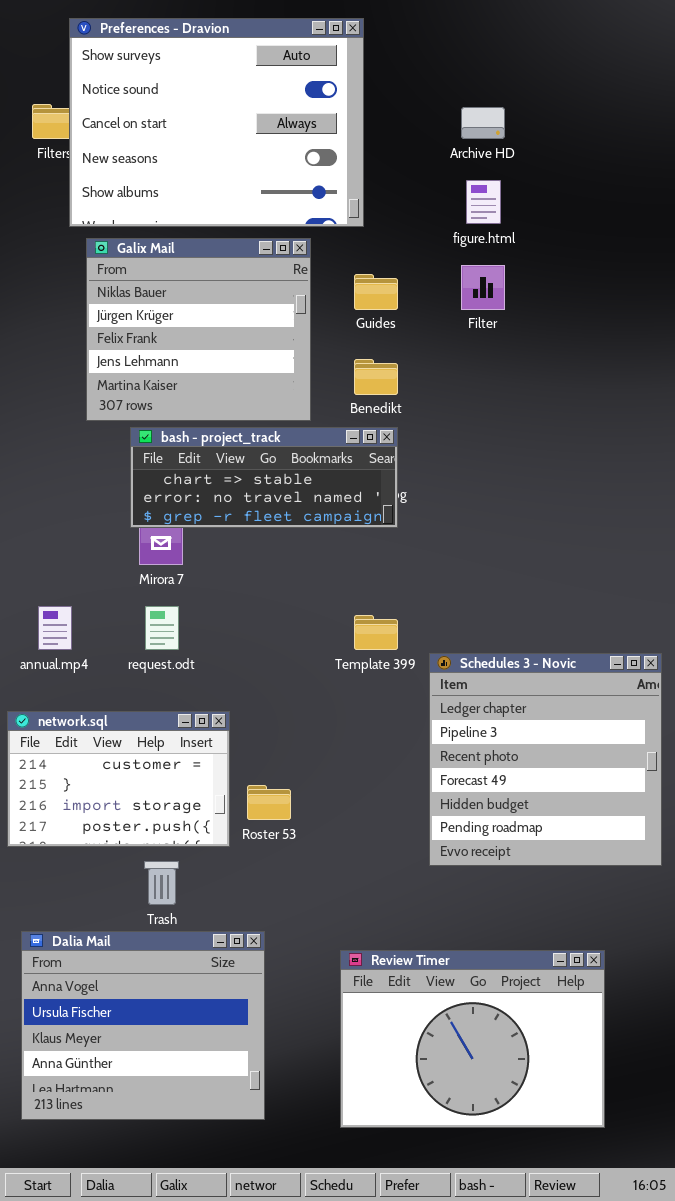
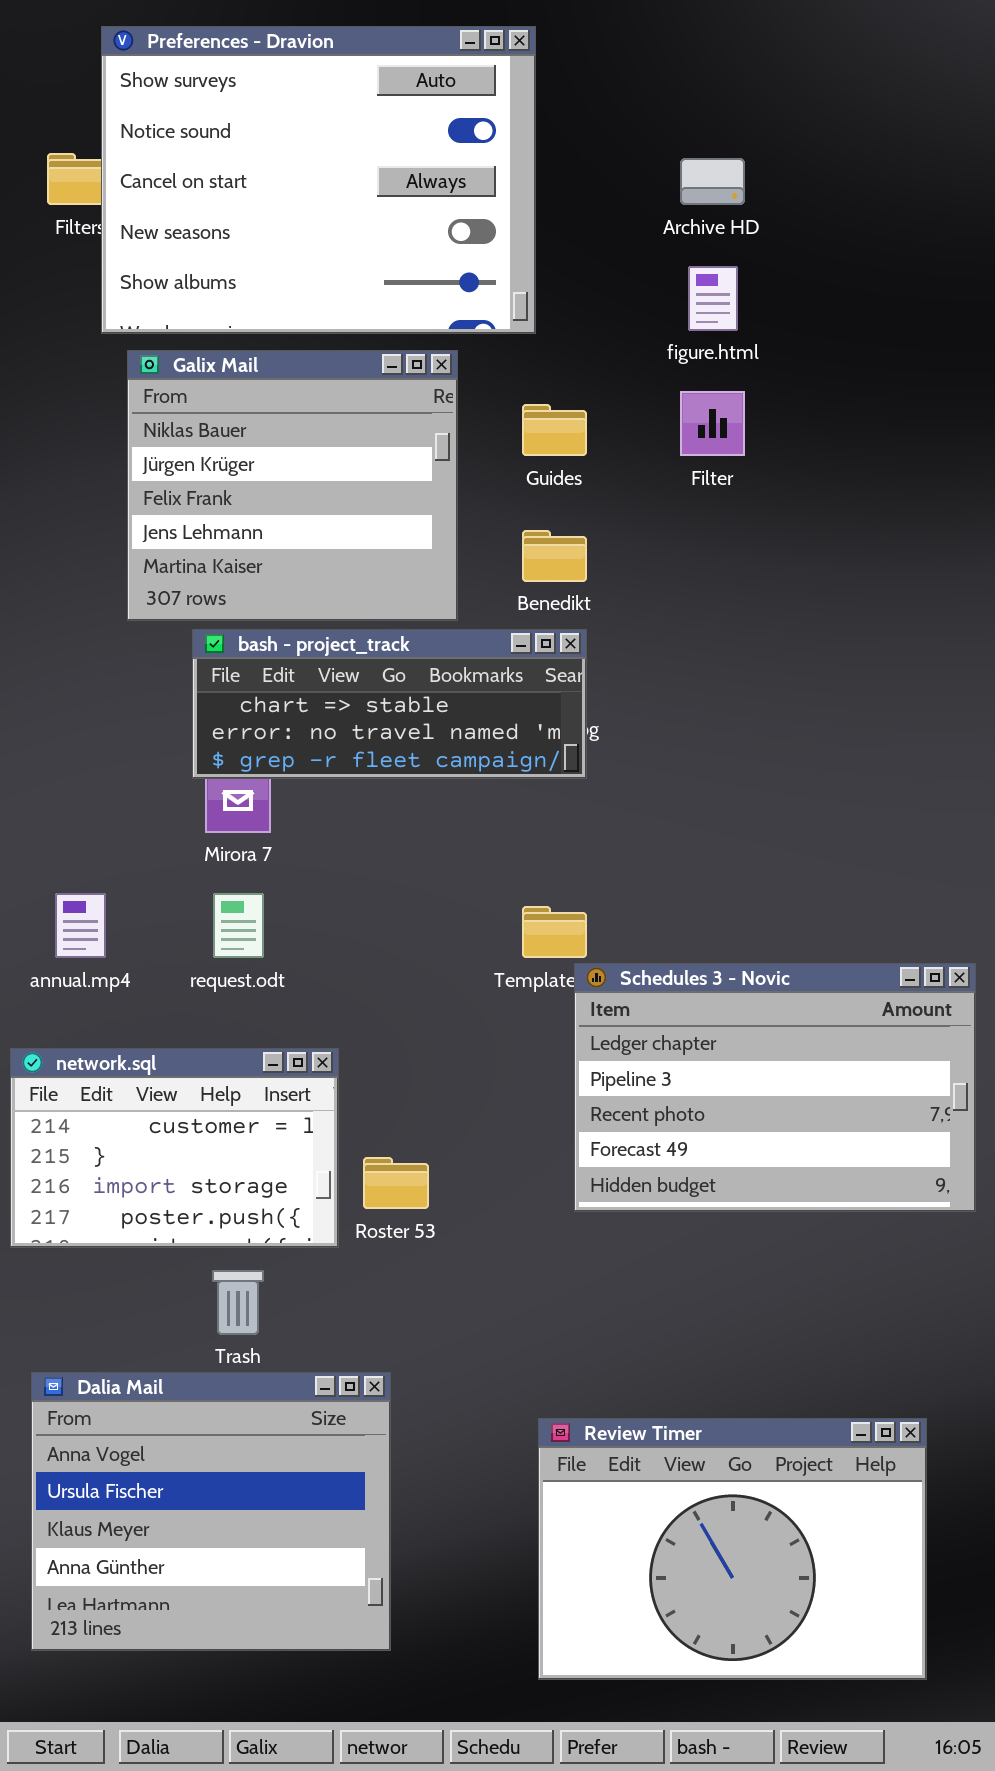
Schedules 3 - Novic: [429,653,662,866] -> [574,963,976,1212], resized
Review Timer: [340,950,605,1128] -> [538,1418,927,1680], moved

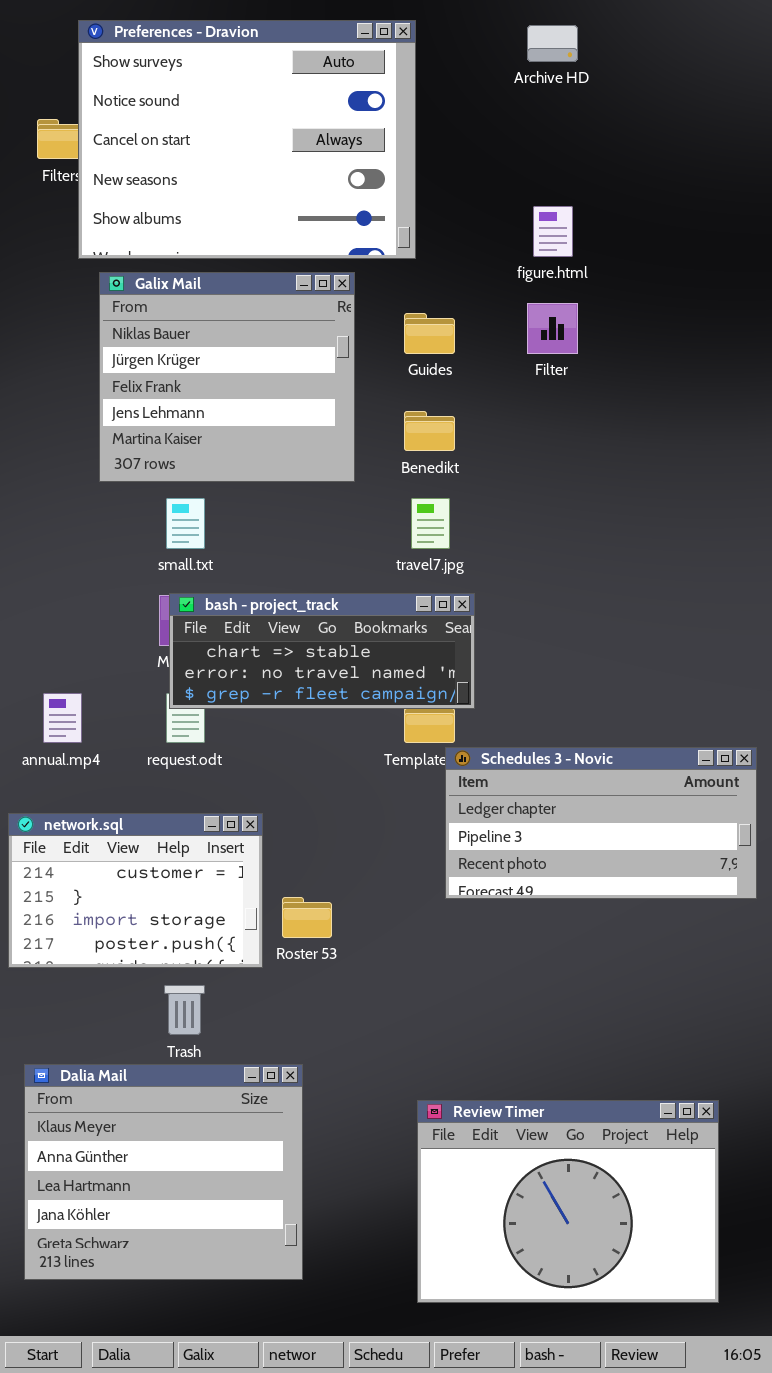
Archive HD: [680,158,745,205] -> [527,25,578,62], moved
bash - project_track: [192,629,587,779] -> [169,593,475,709], moved
Schedules 3 - Novic: [574,963,976,1212] -> [445,747,757,899], resized
Dalia Mail: [31,1372,391,1651] -> [24,1064,303,1280], scrolled down 2 rows

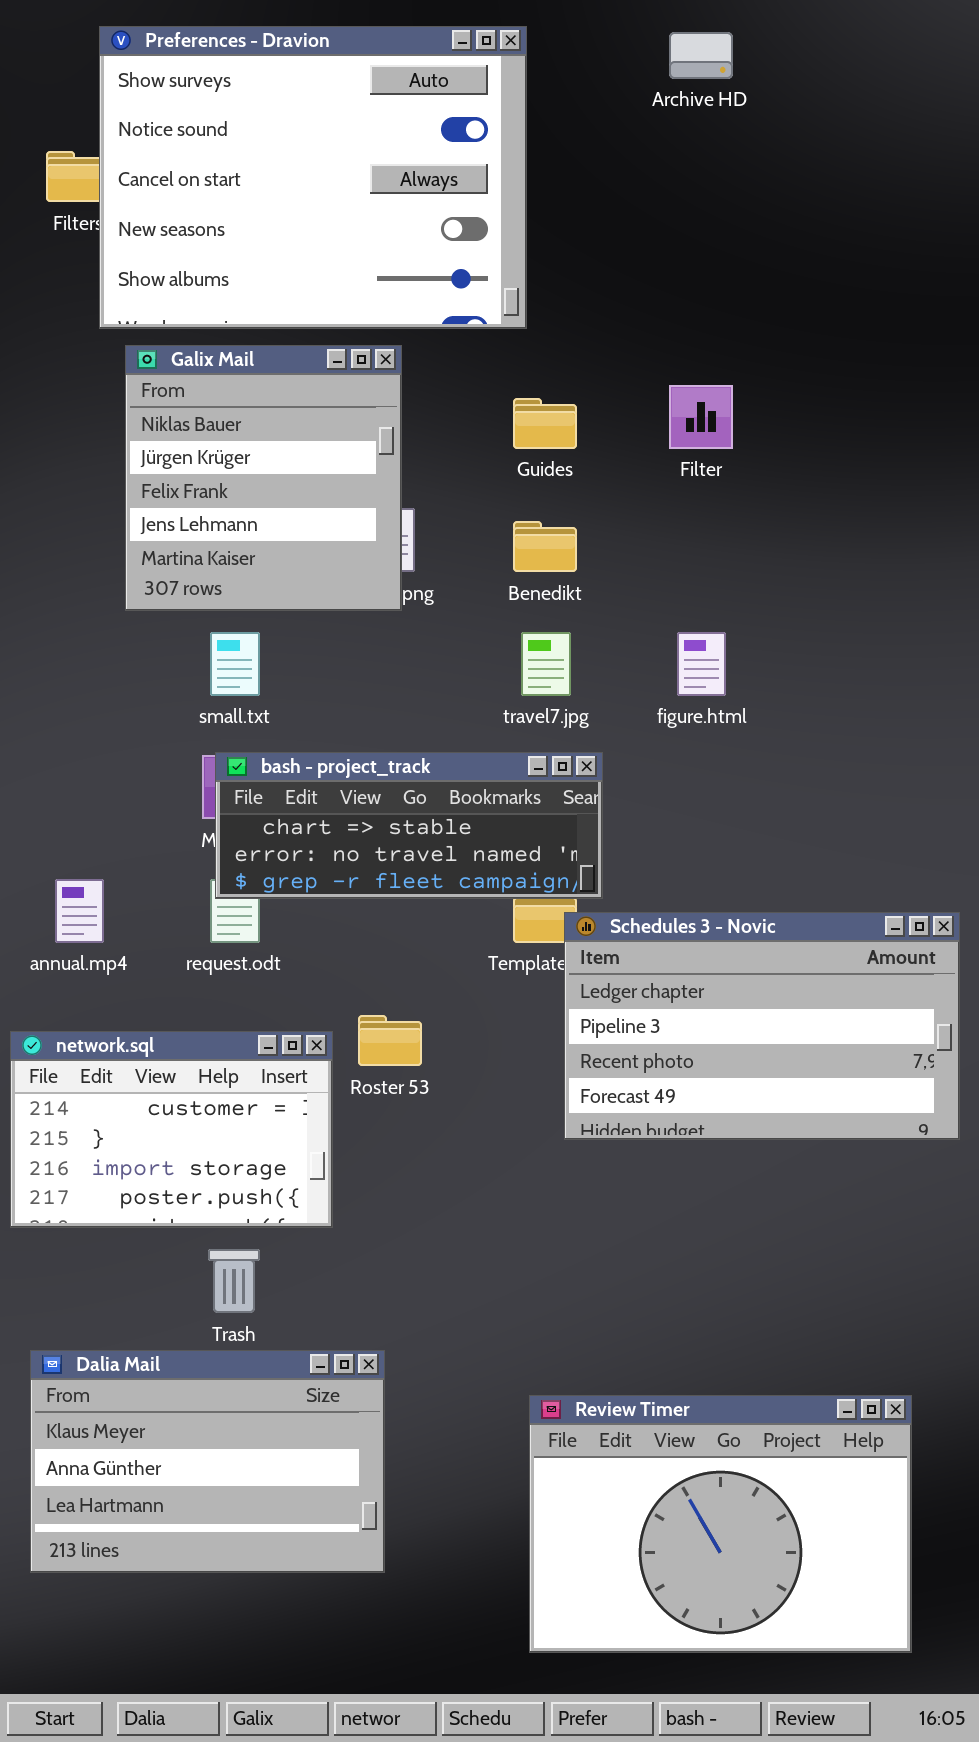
figure.html: [533,206,573,257] -> [677,632,726,696], moved
Galix Mail: [99,272,355,482] -> [125,345,402,611], resized
Schedules 3 - Novic: [445,747,757,899] -> [564,912,960,1140], resized
Roster 53: [282,897,332,938] -> [358,1015,422,1066], moved
Dalia Mail: [24,1064,303,1280] -> [30,1350,385,1573], resized

